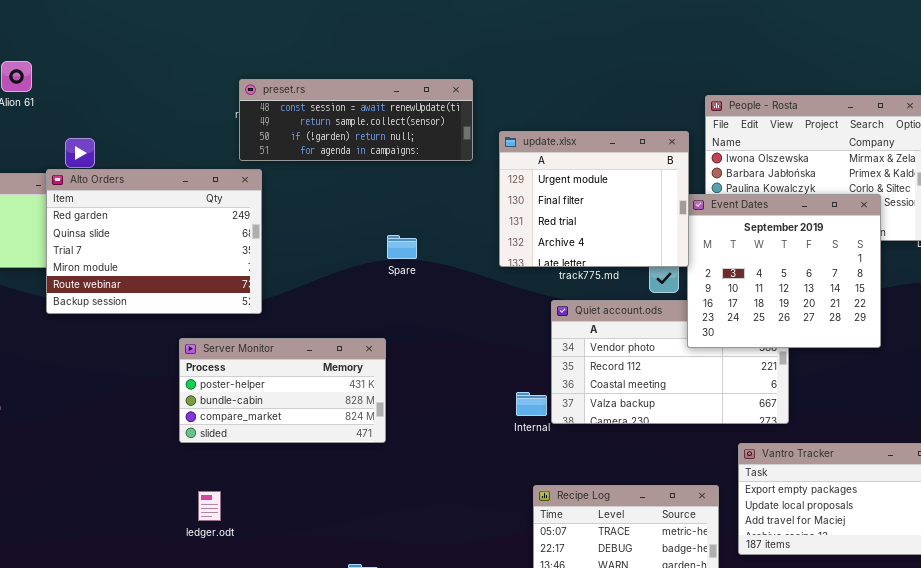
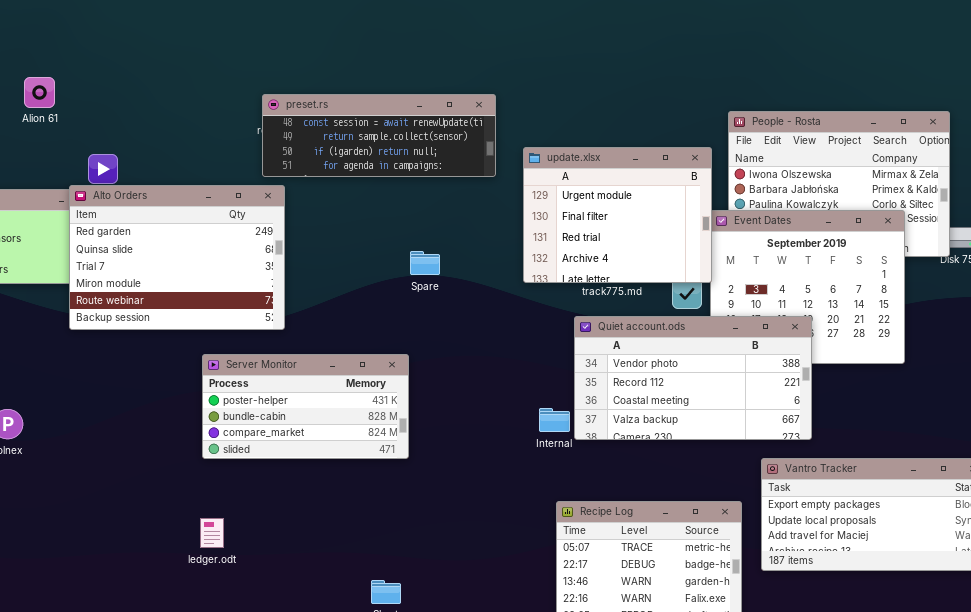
Quiet account.ods: [551,300,789,424] -> [574,316,812,440], raised
ledger.odt: [198,491,221,521] -> [200,518,224,548], moved

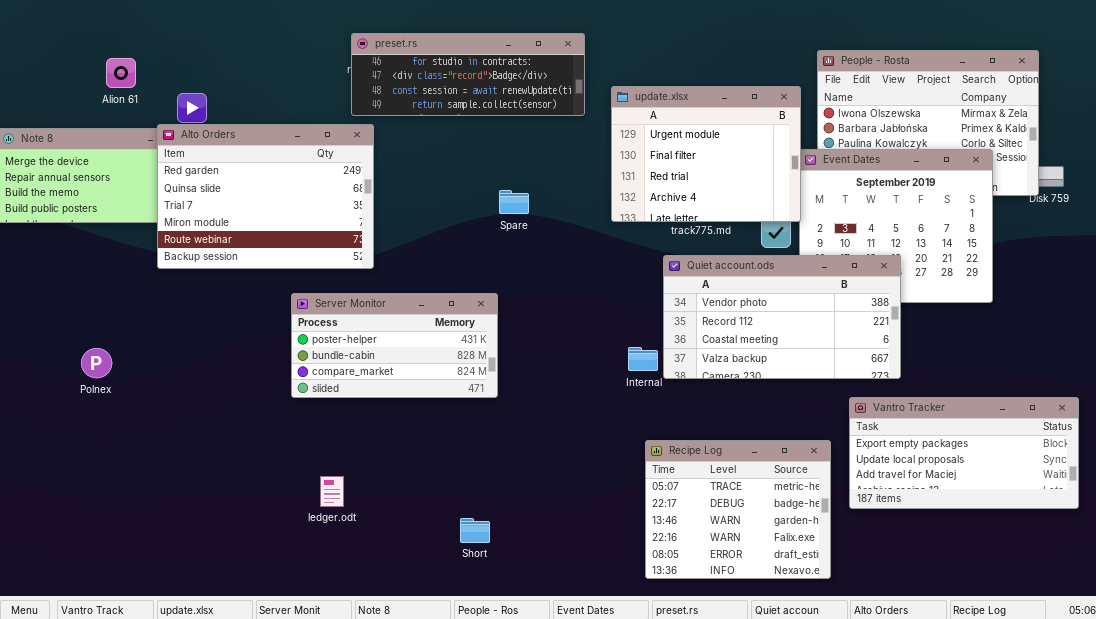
Alion 61: [24,77,55,108] -> [106,58,136,88], moved
preset.rs: [262,94,496,177] -> [351,33,585,116], scrolled up 2 rows
ledger.odt: [200,518,224,548] -> [320,476,344,507], moved

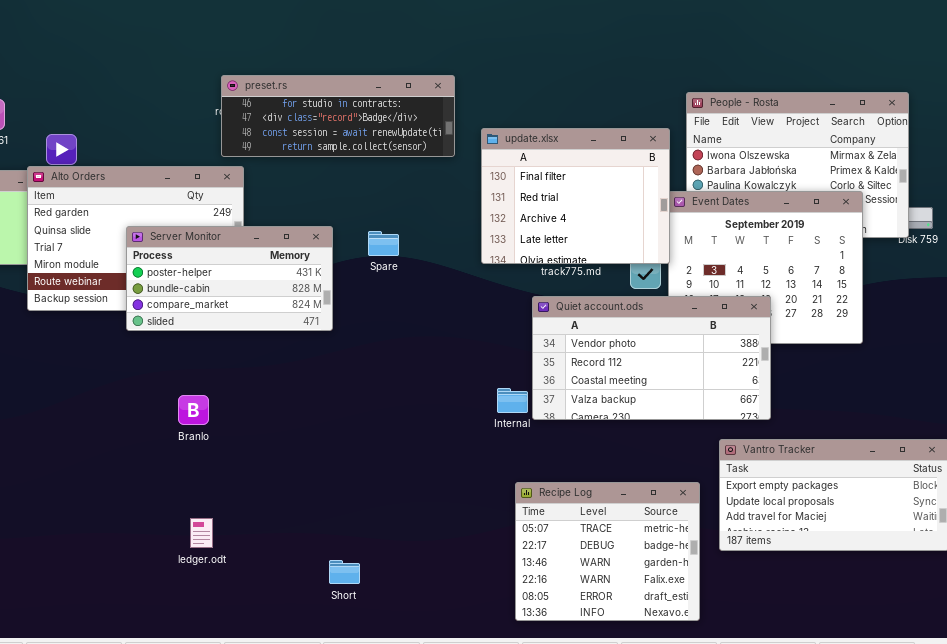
update.xlsx: [611,86,801,222] -> [481,128,670,264], scrolled down 1 row
Server Monitor: [291,293,498,398] -> [126,226,333,331], moved

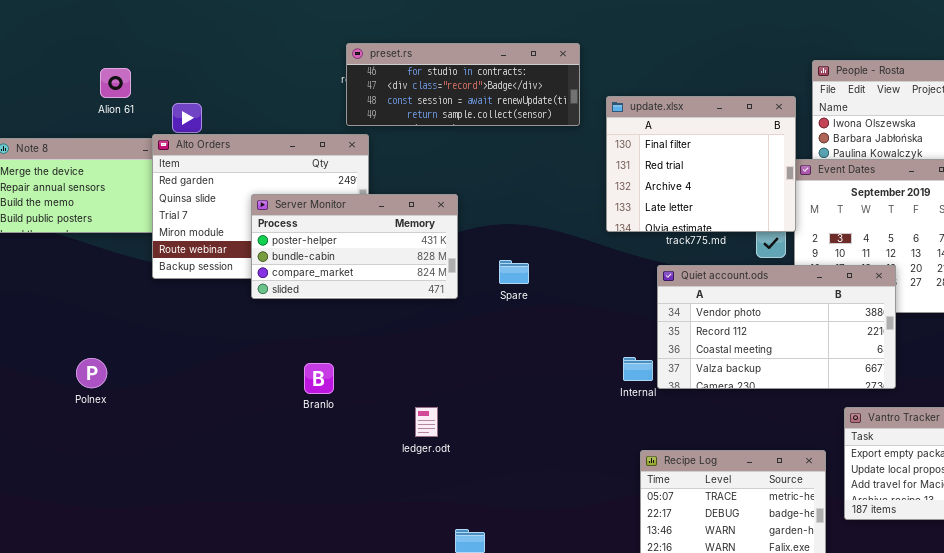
Spare: [368,231,399,256] -> [499,260,529,284], moved
ledger.odt: [190,518,213,548] -> [415,407,438,437], moved

